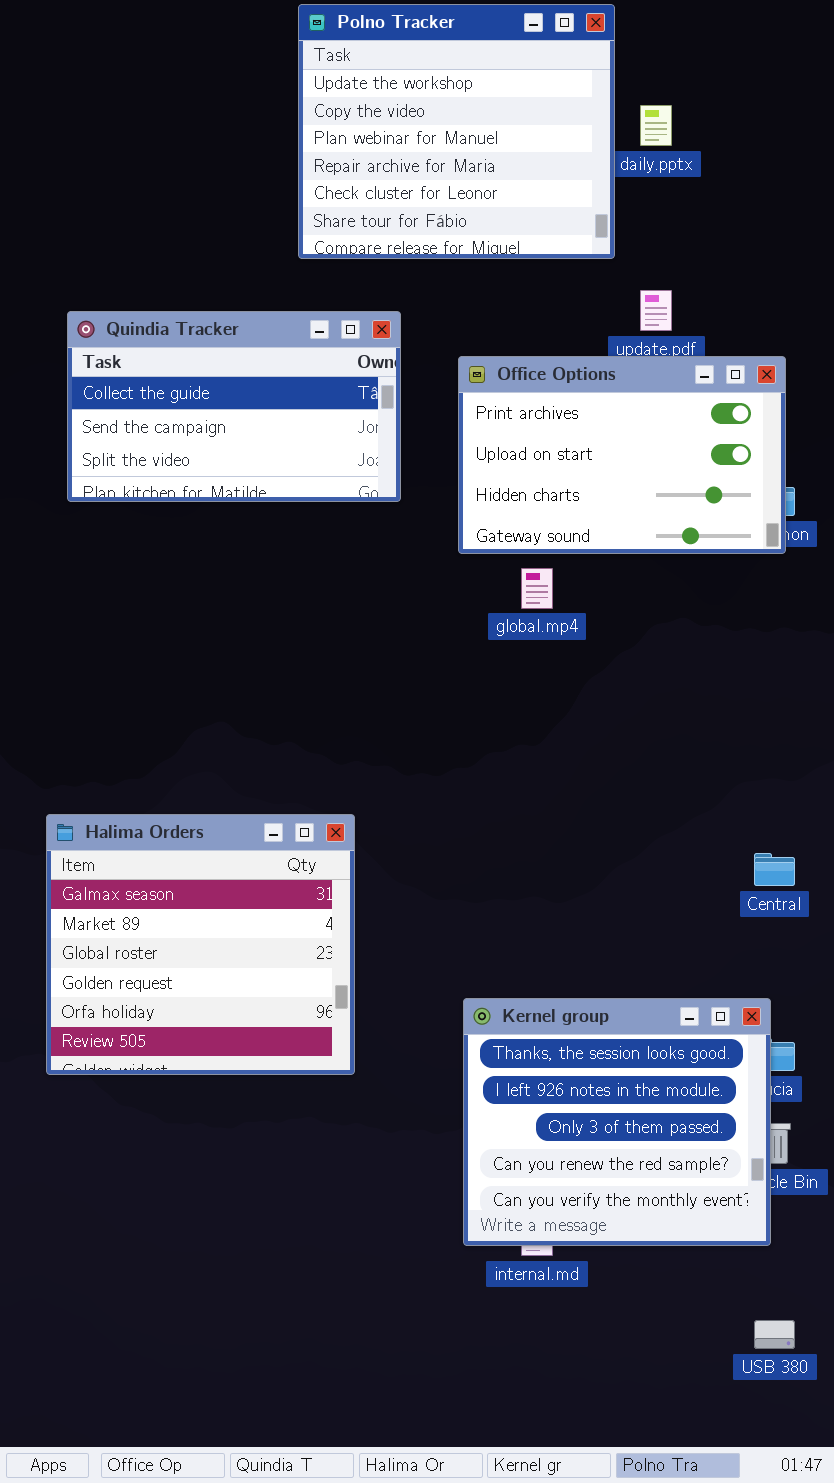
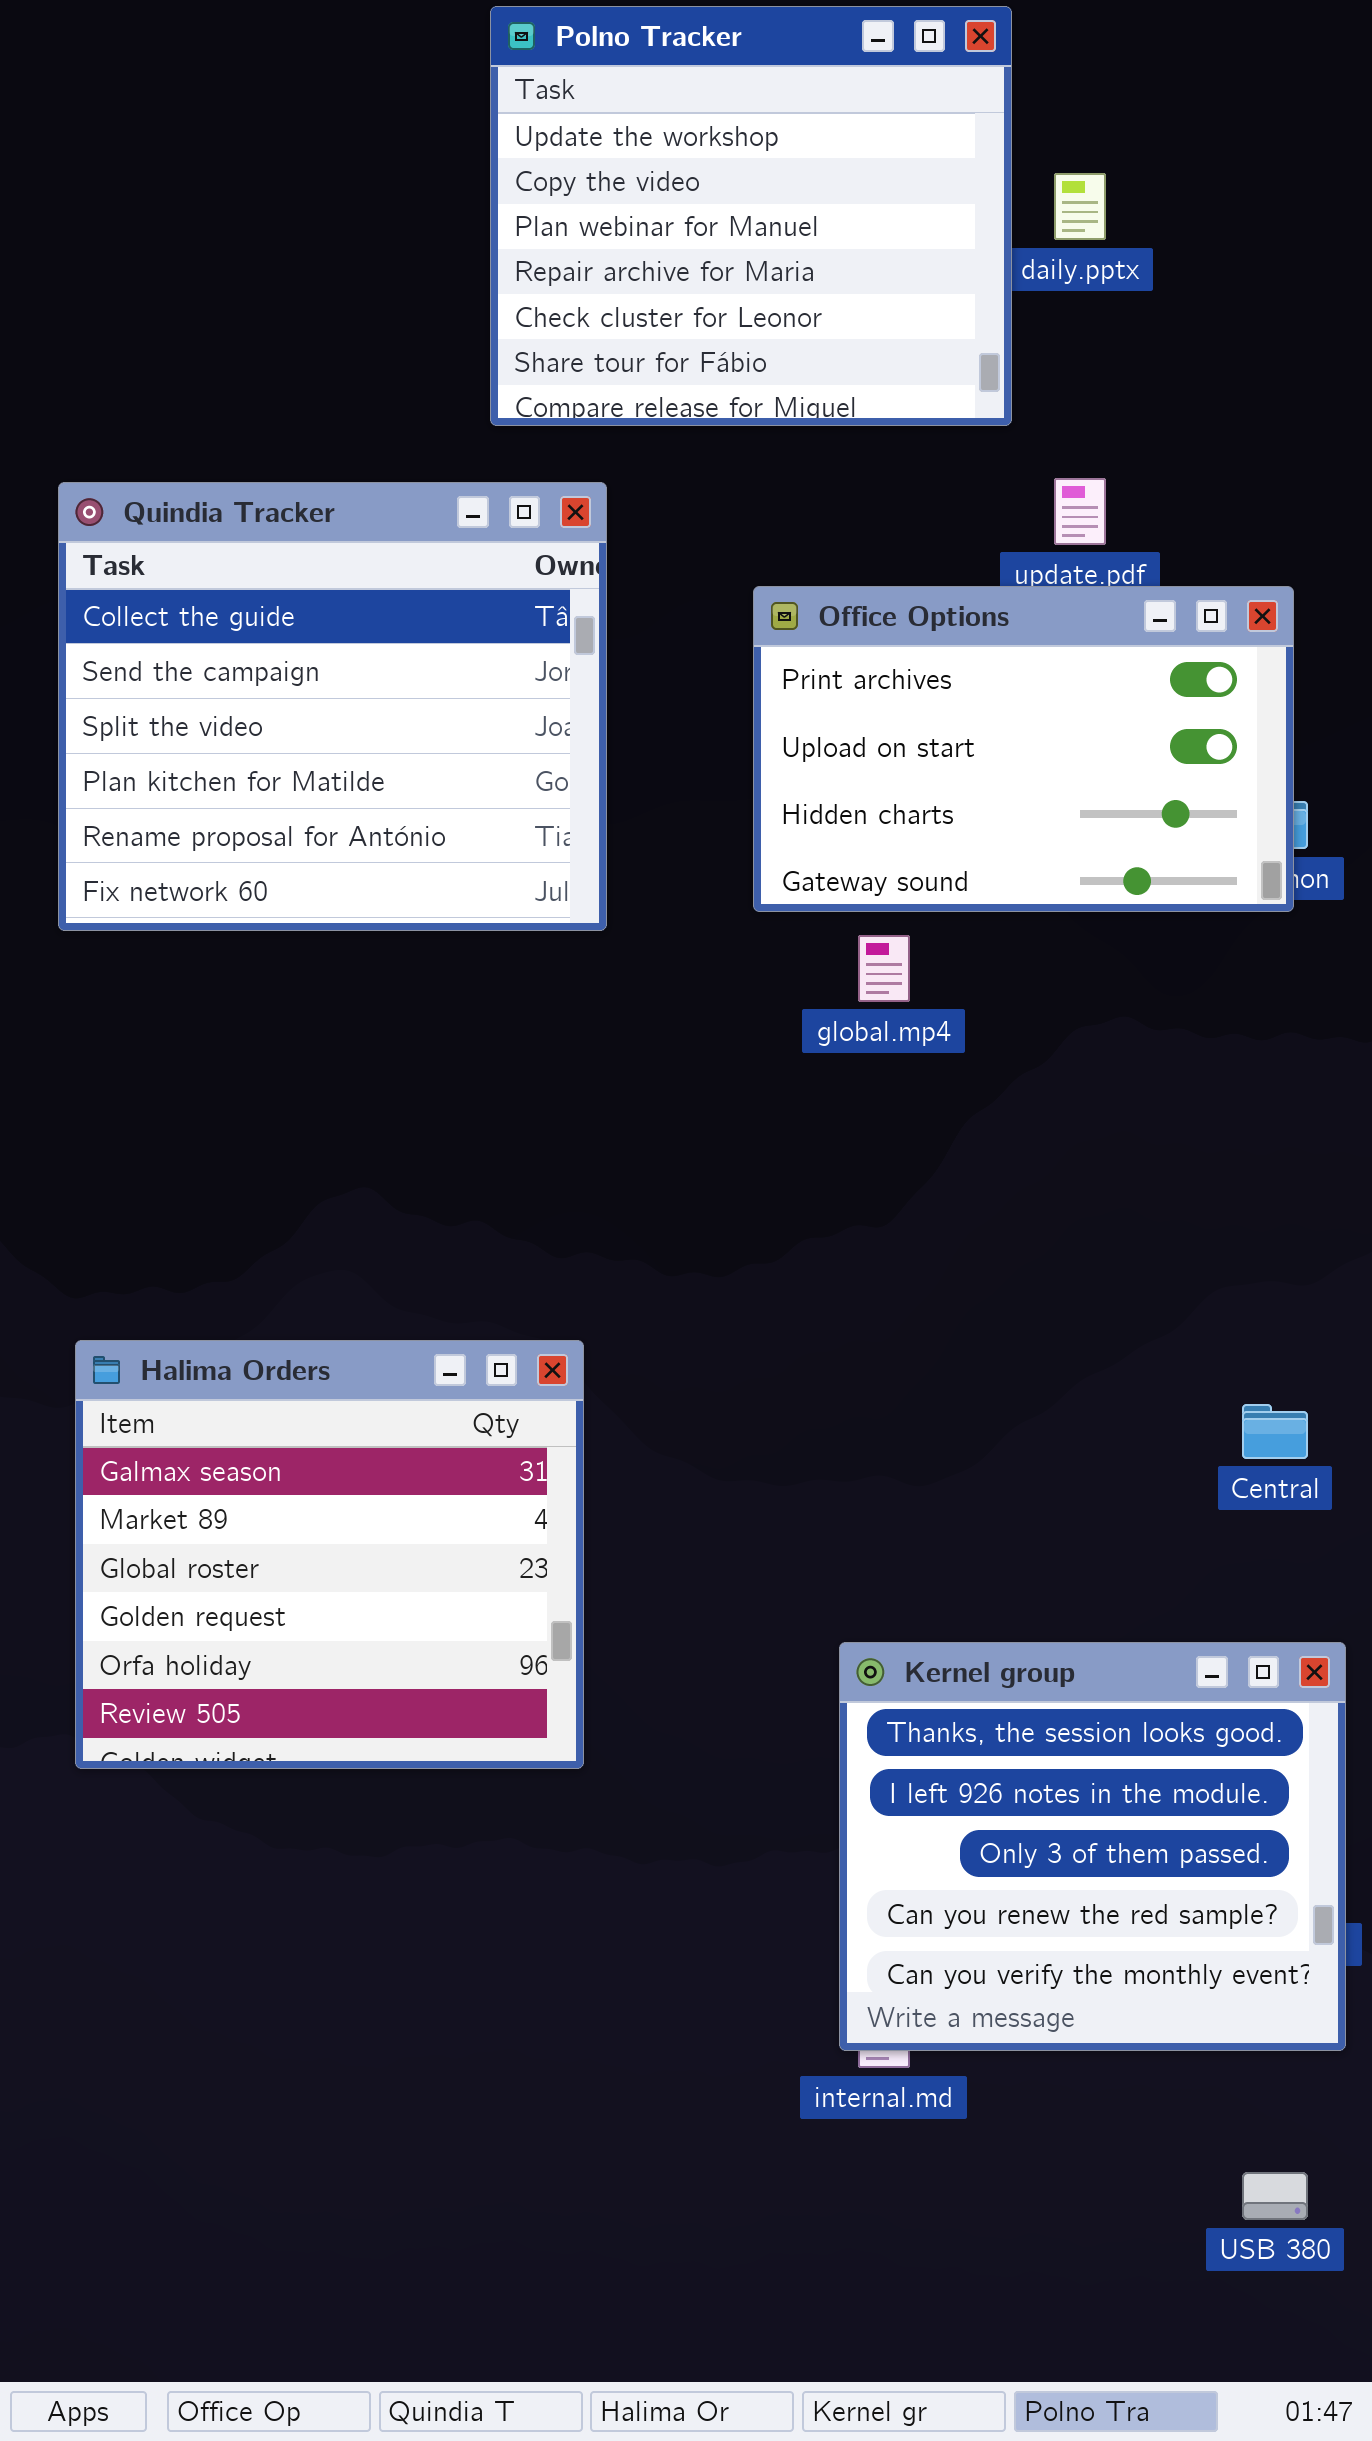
Quindia Tracker: [67,311,401,502] -> [58,482,607,931], moved, resized
Kernel group: [463,998,771,1246] -> [839,1642,1346,2051], moved

